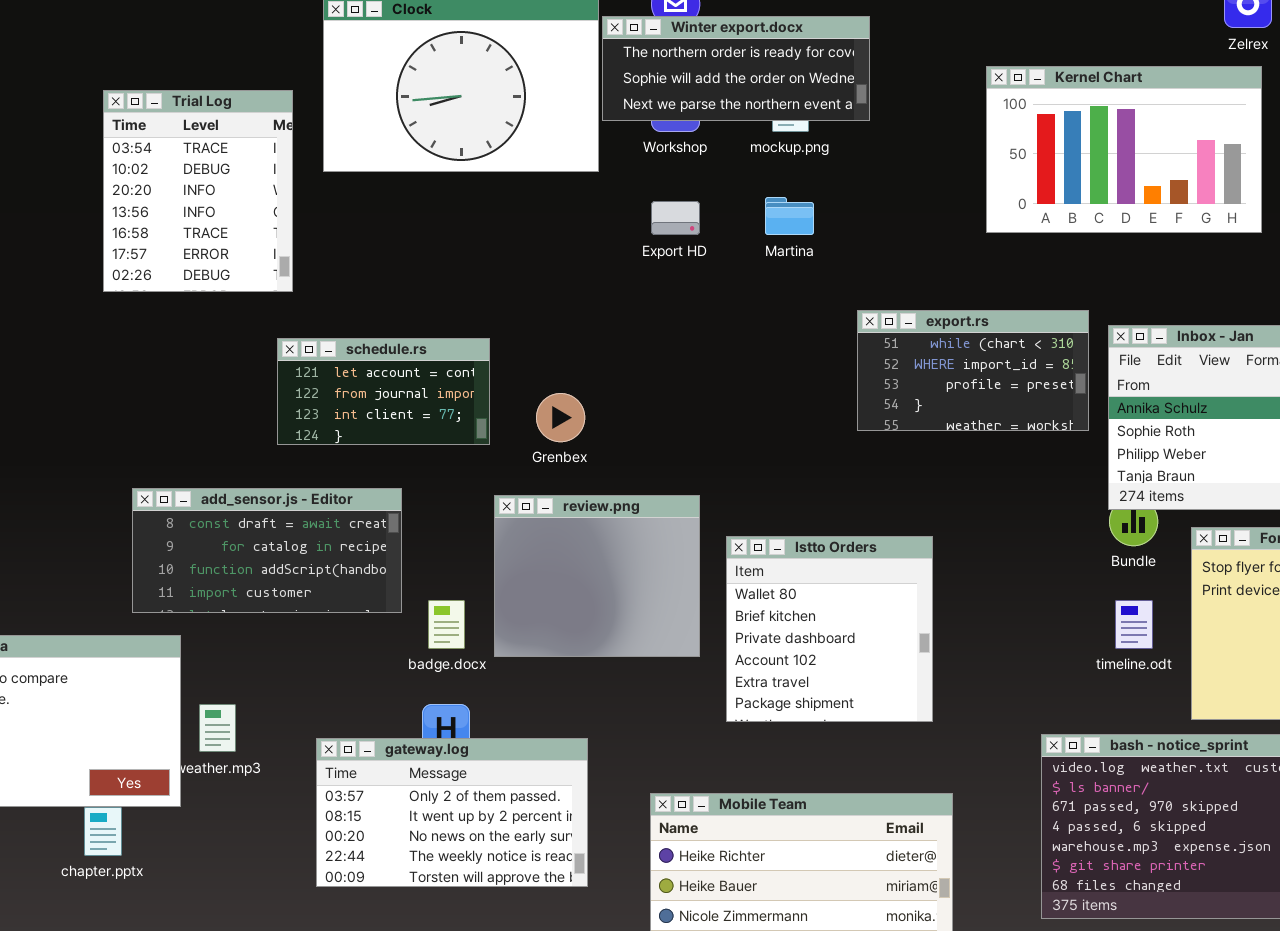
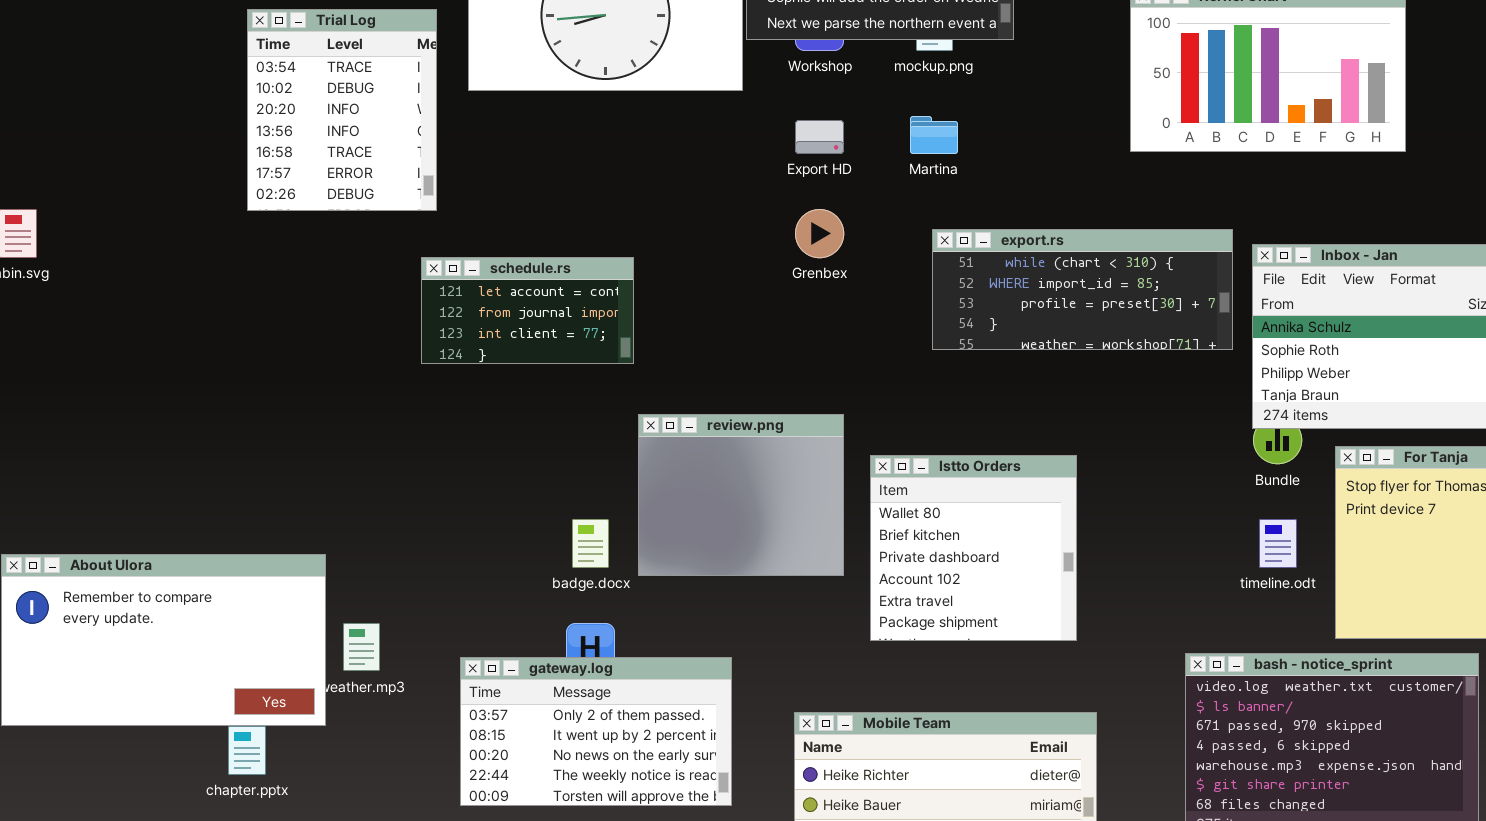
export.rs: [857,310,1089,431] -> [932,229,1233,350], resized
Grenbex: [536,393,585,442] -> [795,209,844,258], moved
add_sensor.js - Editor: [132,488,402,613] -> none, closed

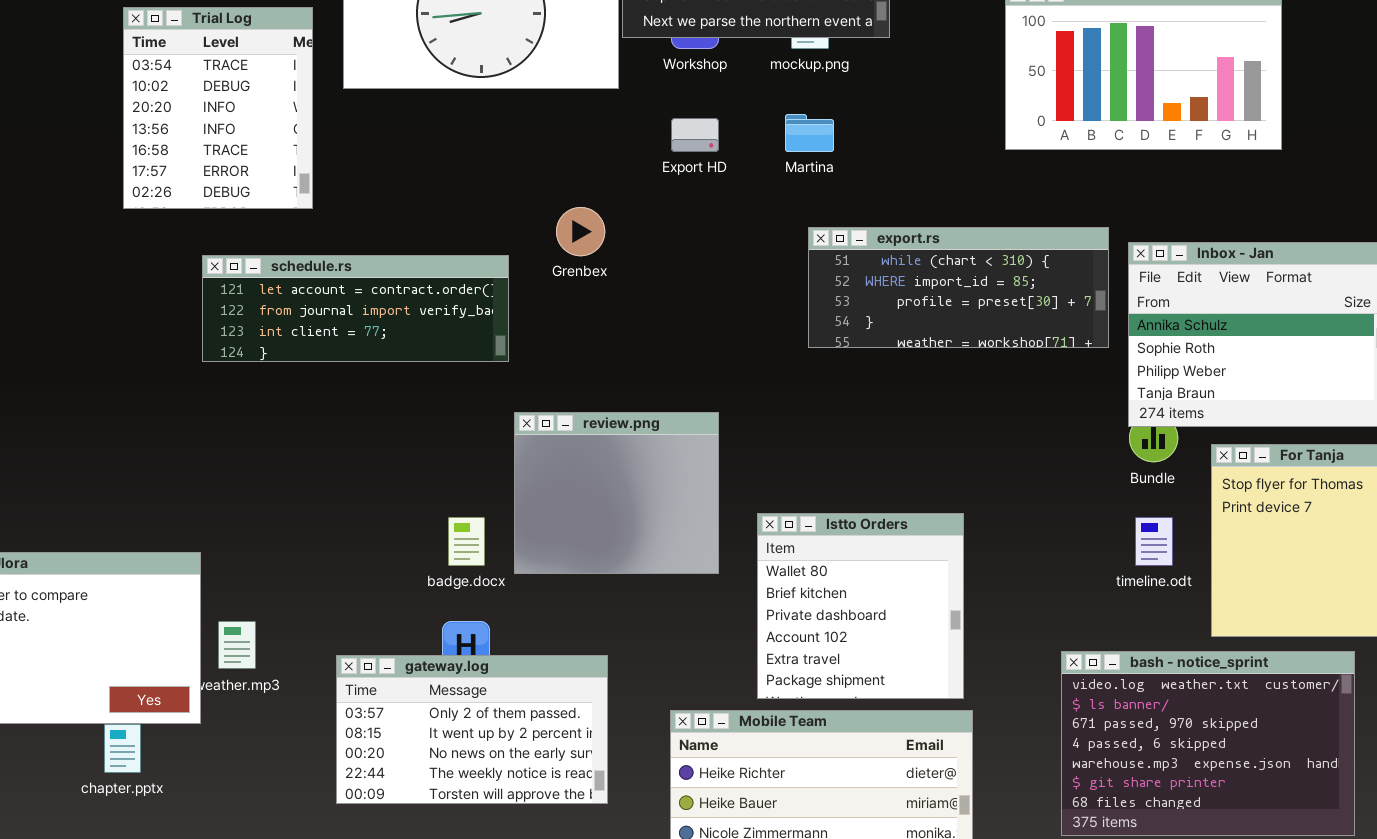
Grenbex: [795,209,844,258] -> [556,207,605,256], moved
schedule.rs: [421,257,634,364] -> [202,255,509,362], resized
Istto Orders: [870,455,1077,641] -> [757,513,964,699], moved

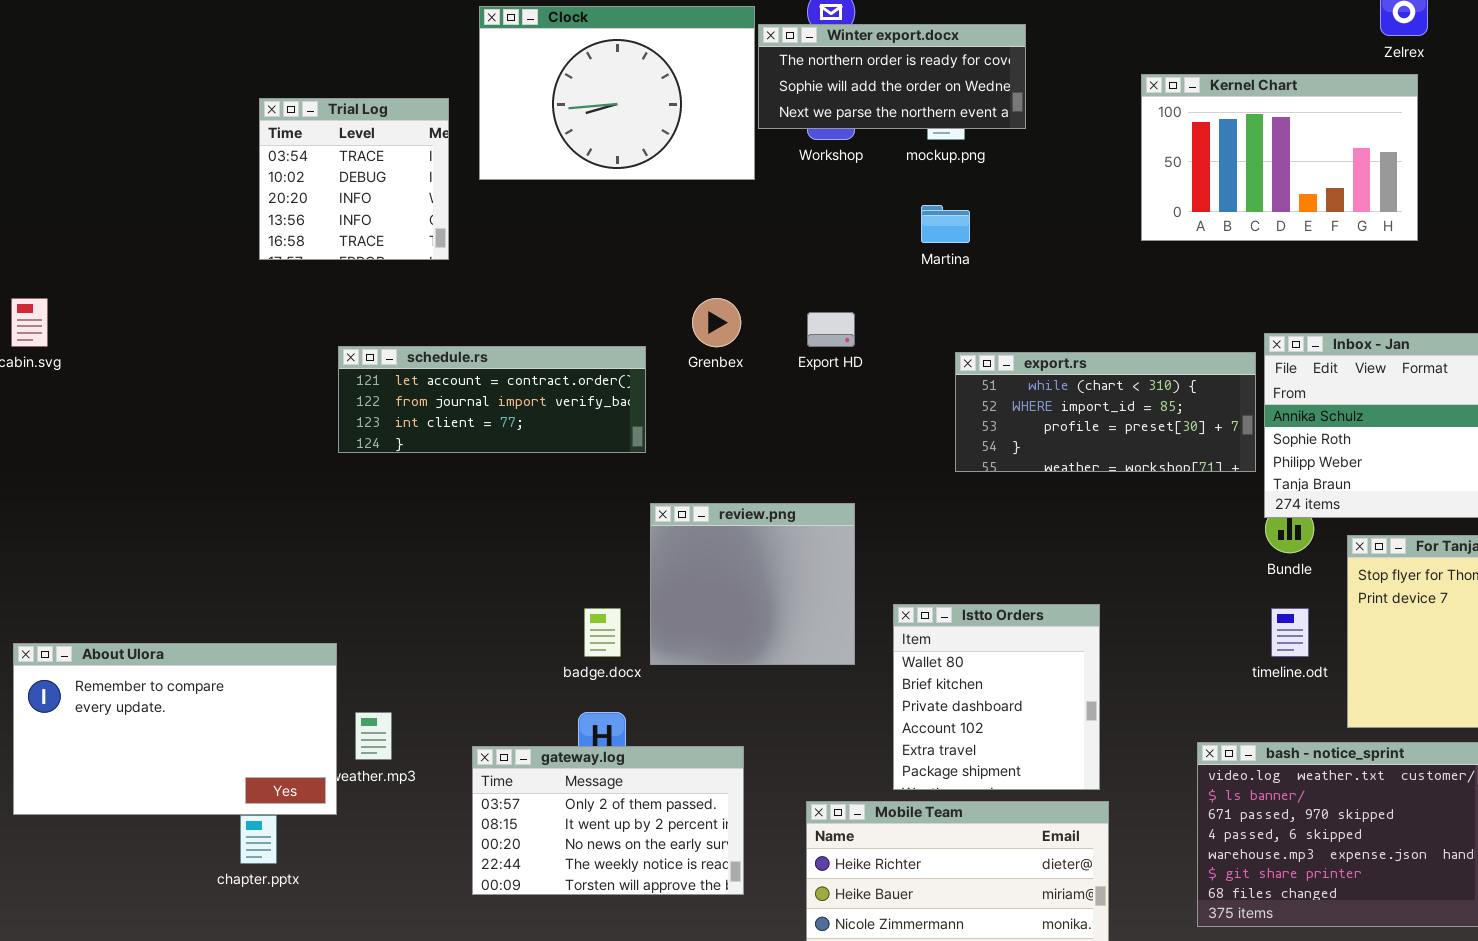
Trial Log: [123,7,313,209] -> [259,98,449,260], resized
Export HD: [671,118,719,152] -> [807,312,855,347], moved
export.rs: [808,227,1109,348] -> [955,352,1256,472], moved

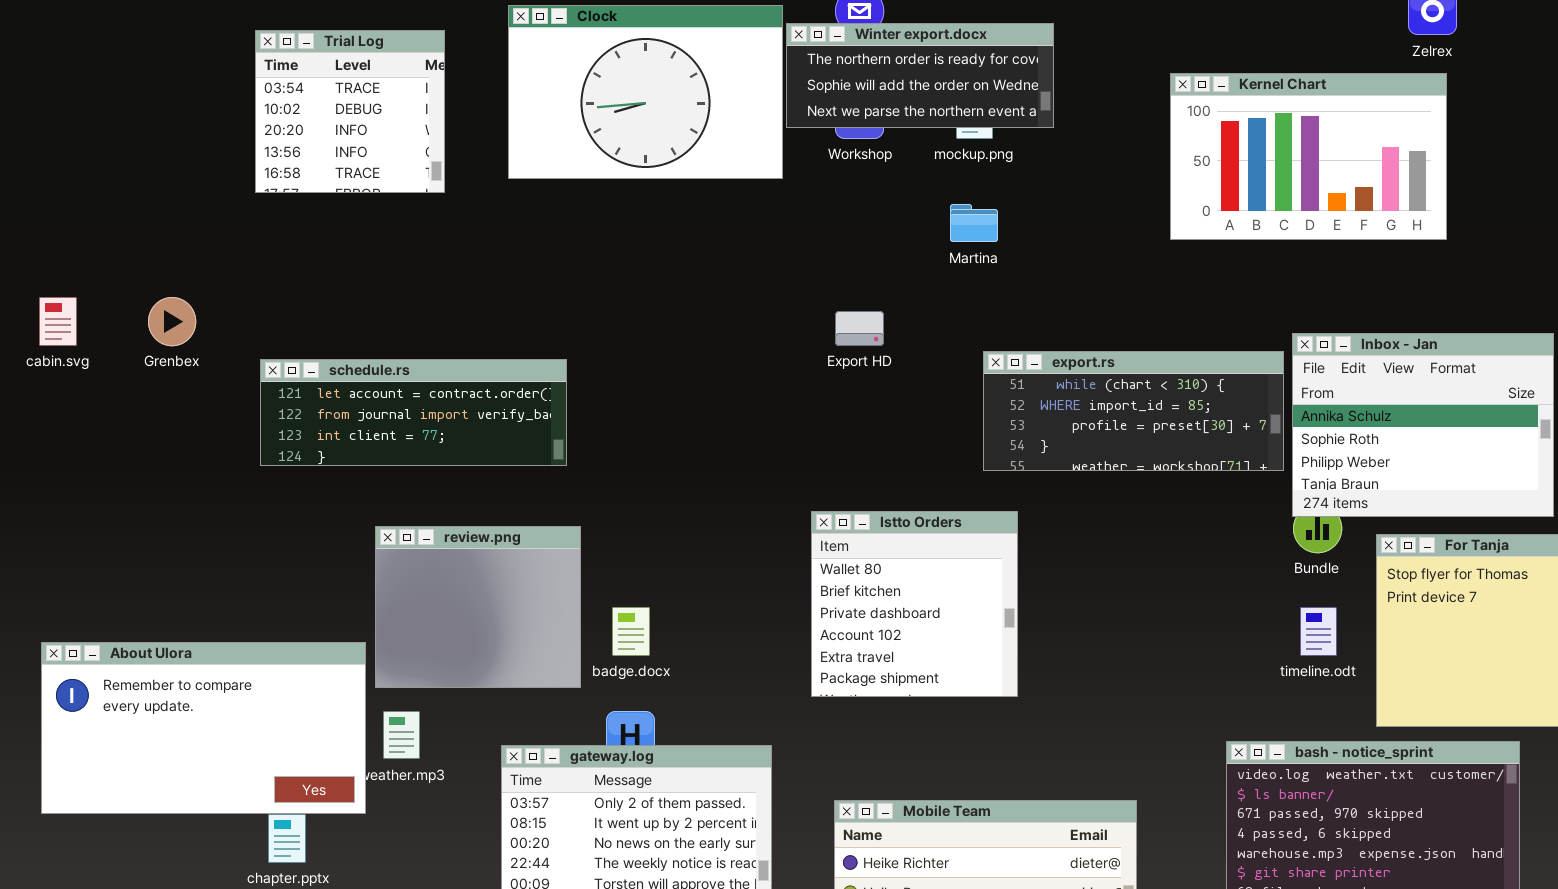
Trial Log: [259,98,449,260] -> [255,30,445,193], moved
Grenbex: [692,298,741,347] -> [148,297,196,346], moved
schedule.rs: [338,346,646,453] -> [260,359,567,466], moved
review.png: [650,503,855,665] -> [375,526,581,688], moved
Istto Orders: [893,604,1100,790] -> [811,511,1018,697], moved

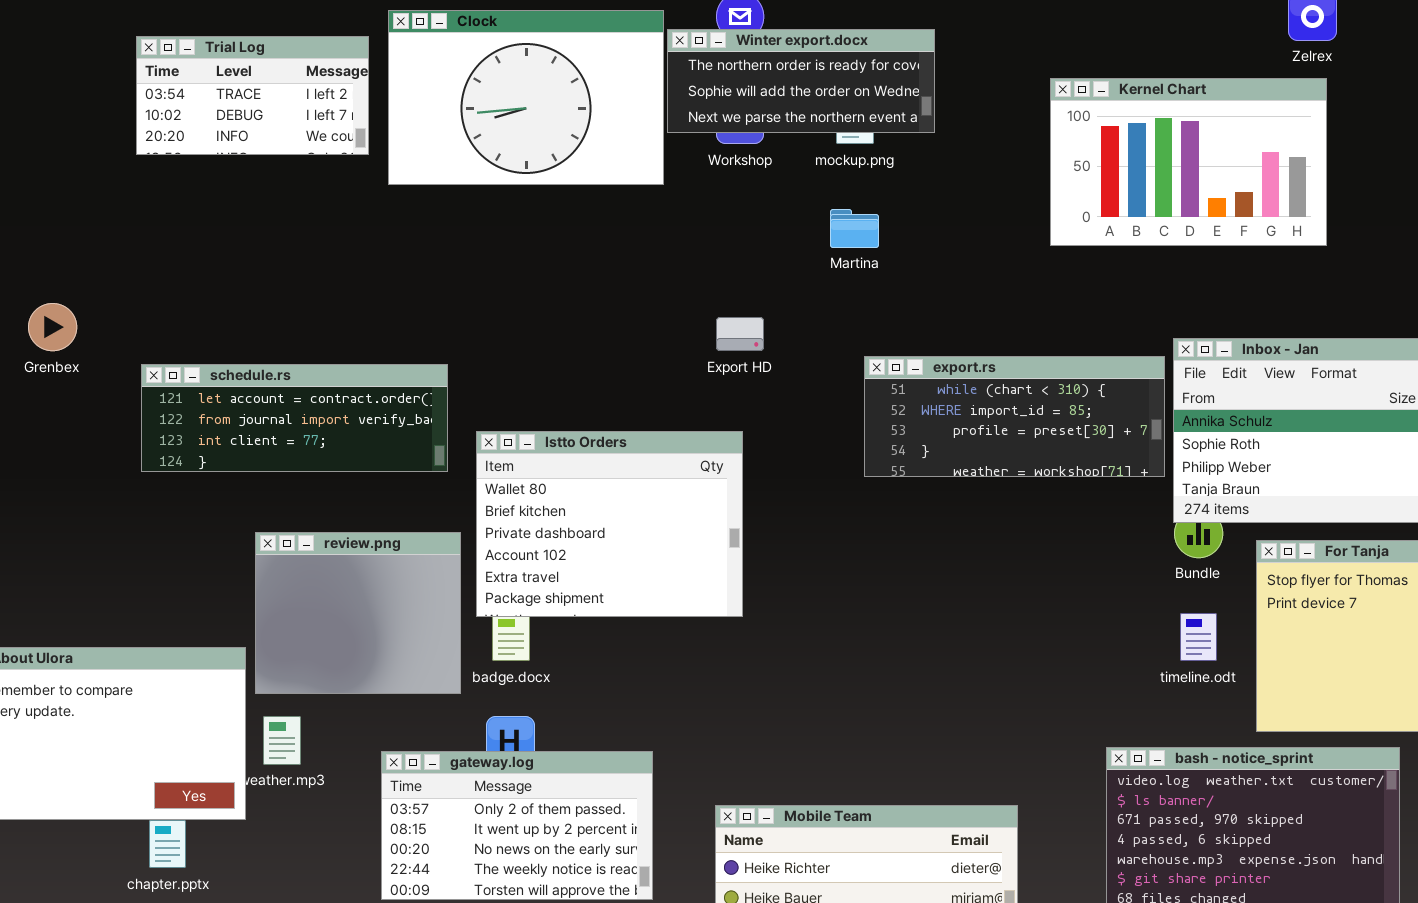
Trial Log: [255,30,445,193] -> [136,36,369,155], resized
Istto Orders: [811,511,1018,697] -> [476,431,743,617], moved, resized

